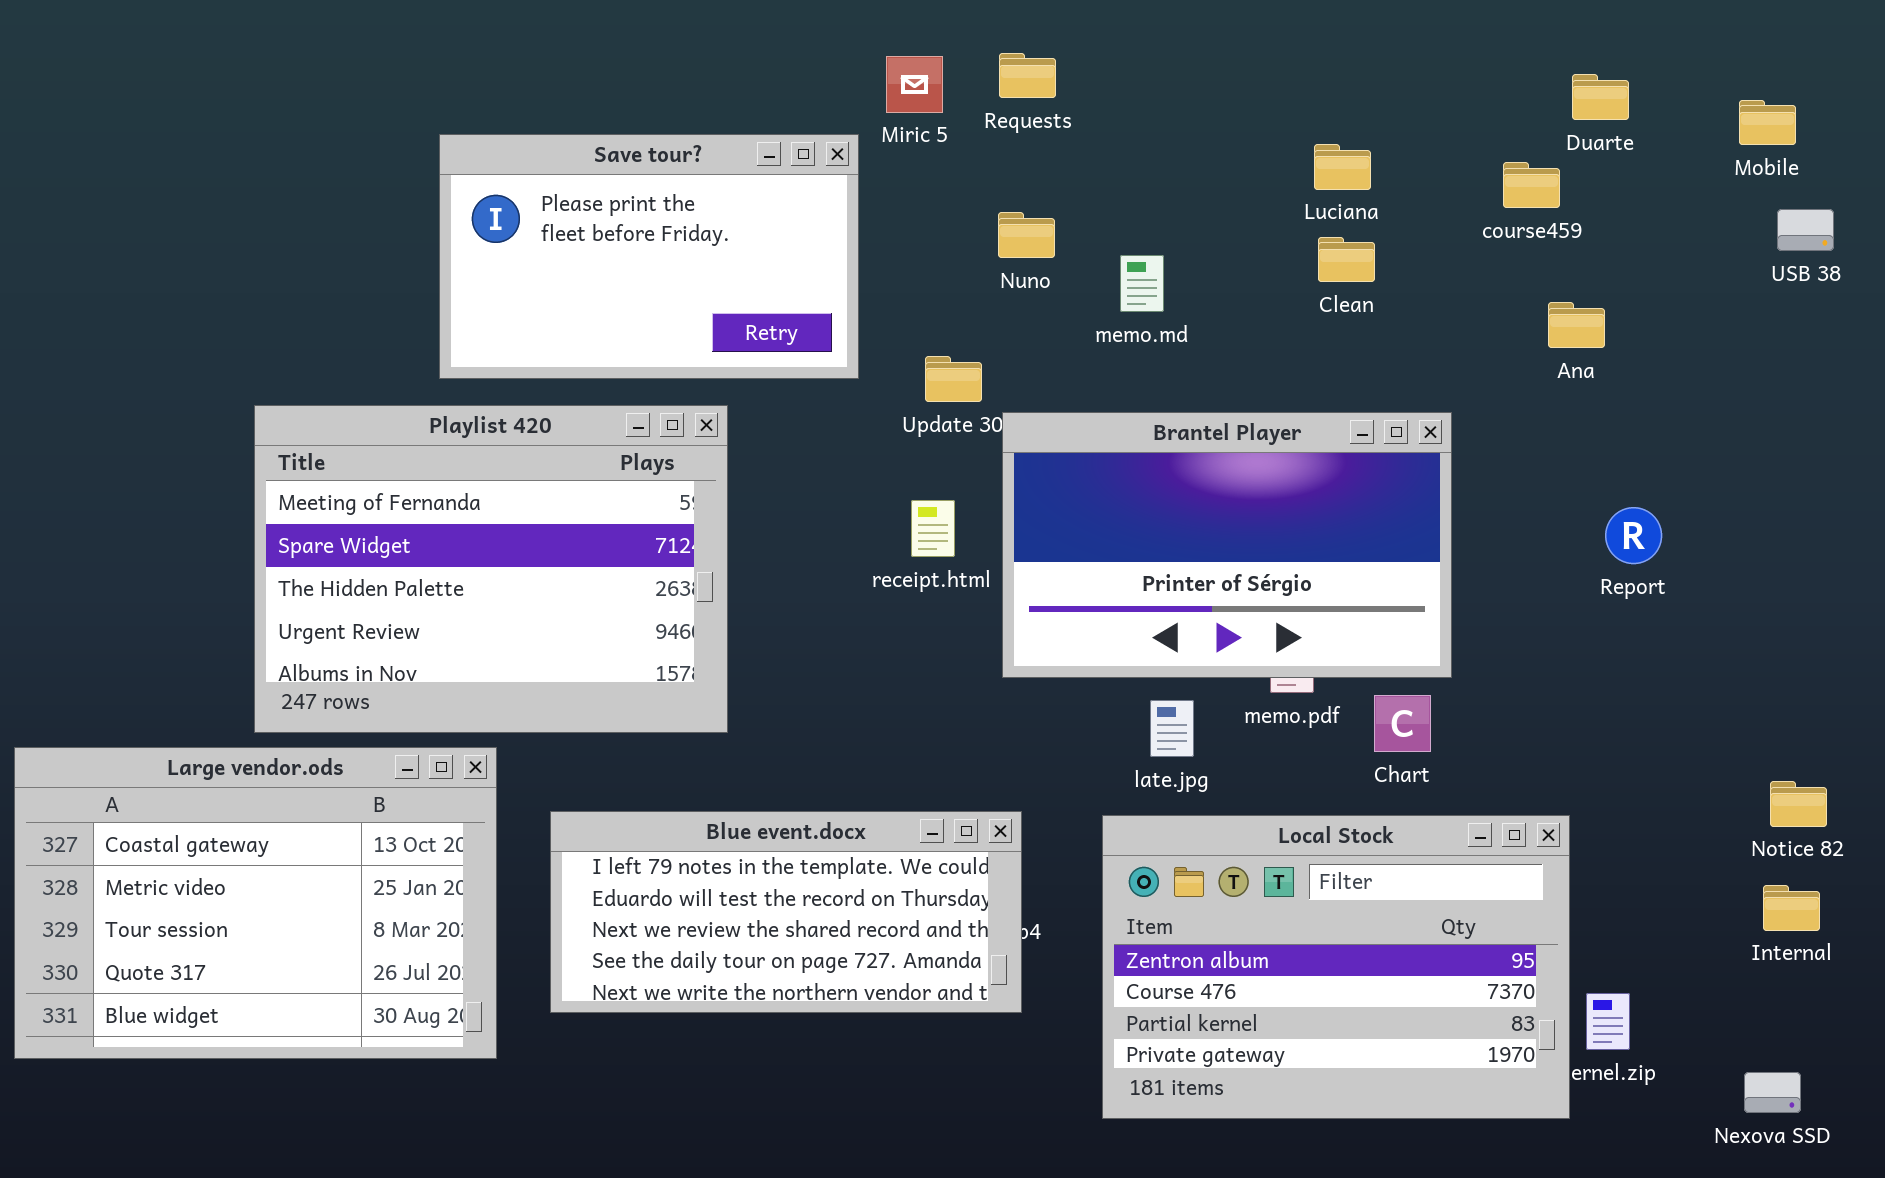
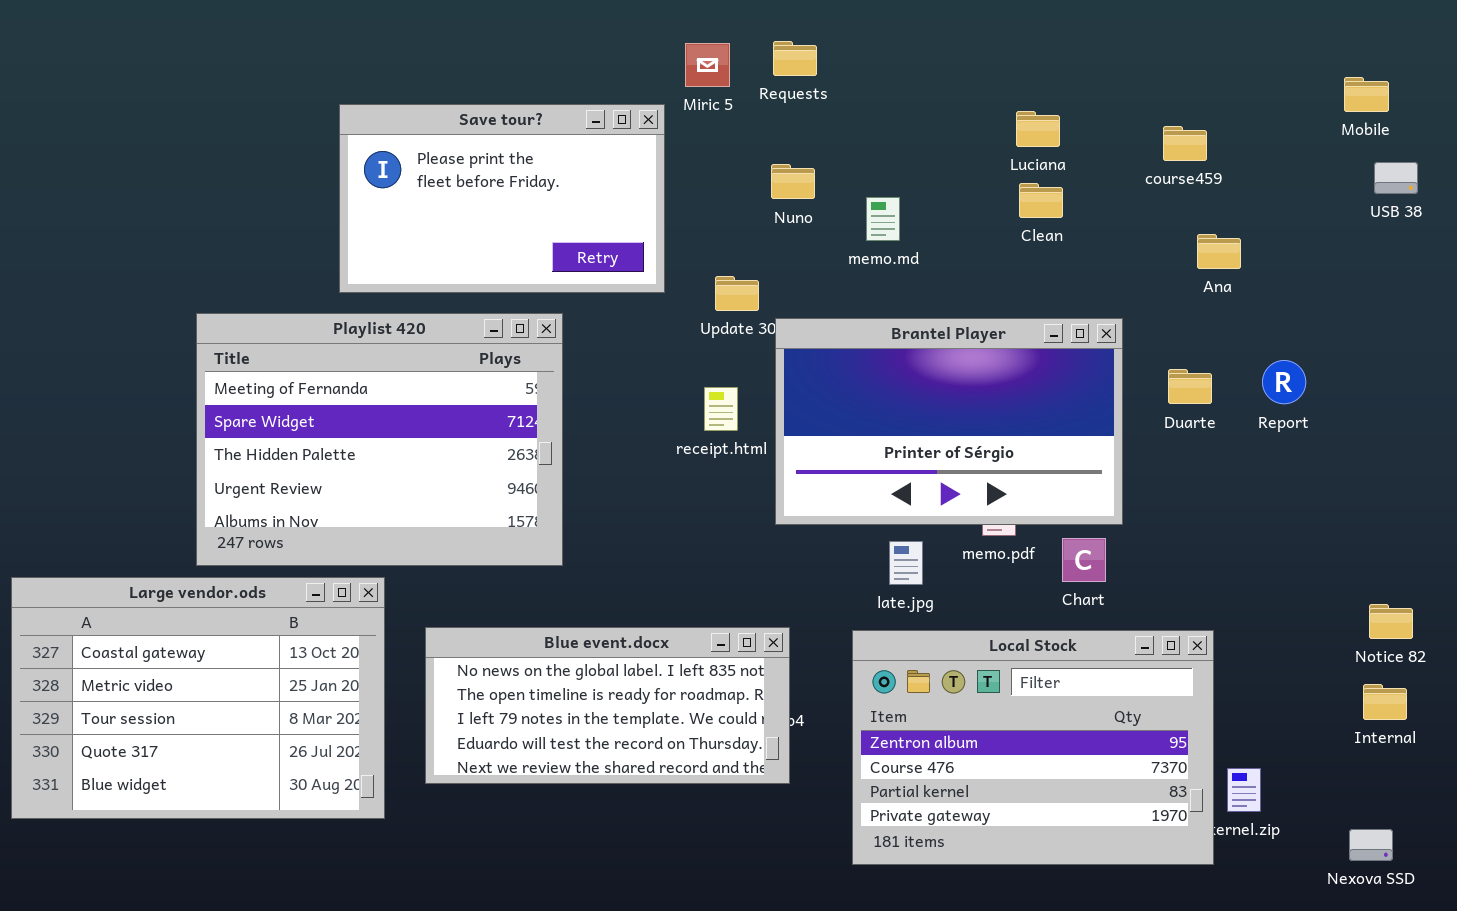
Duarte: [1572,74,1629,120] -> [1168,369,1212,404], moved
Report: [1605,507,1662,564] -> [1262,360,1306,404], moved
Blue event.docx: [550,811,1022,1013] -> [425,627,790,784], scrolled up 2 rows

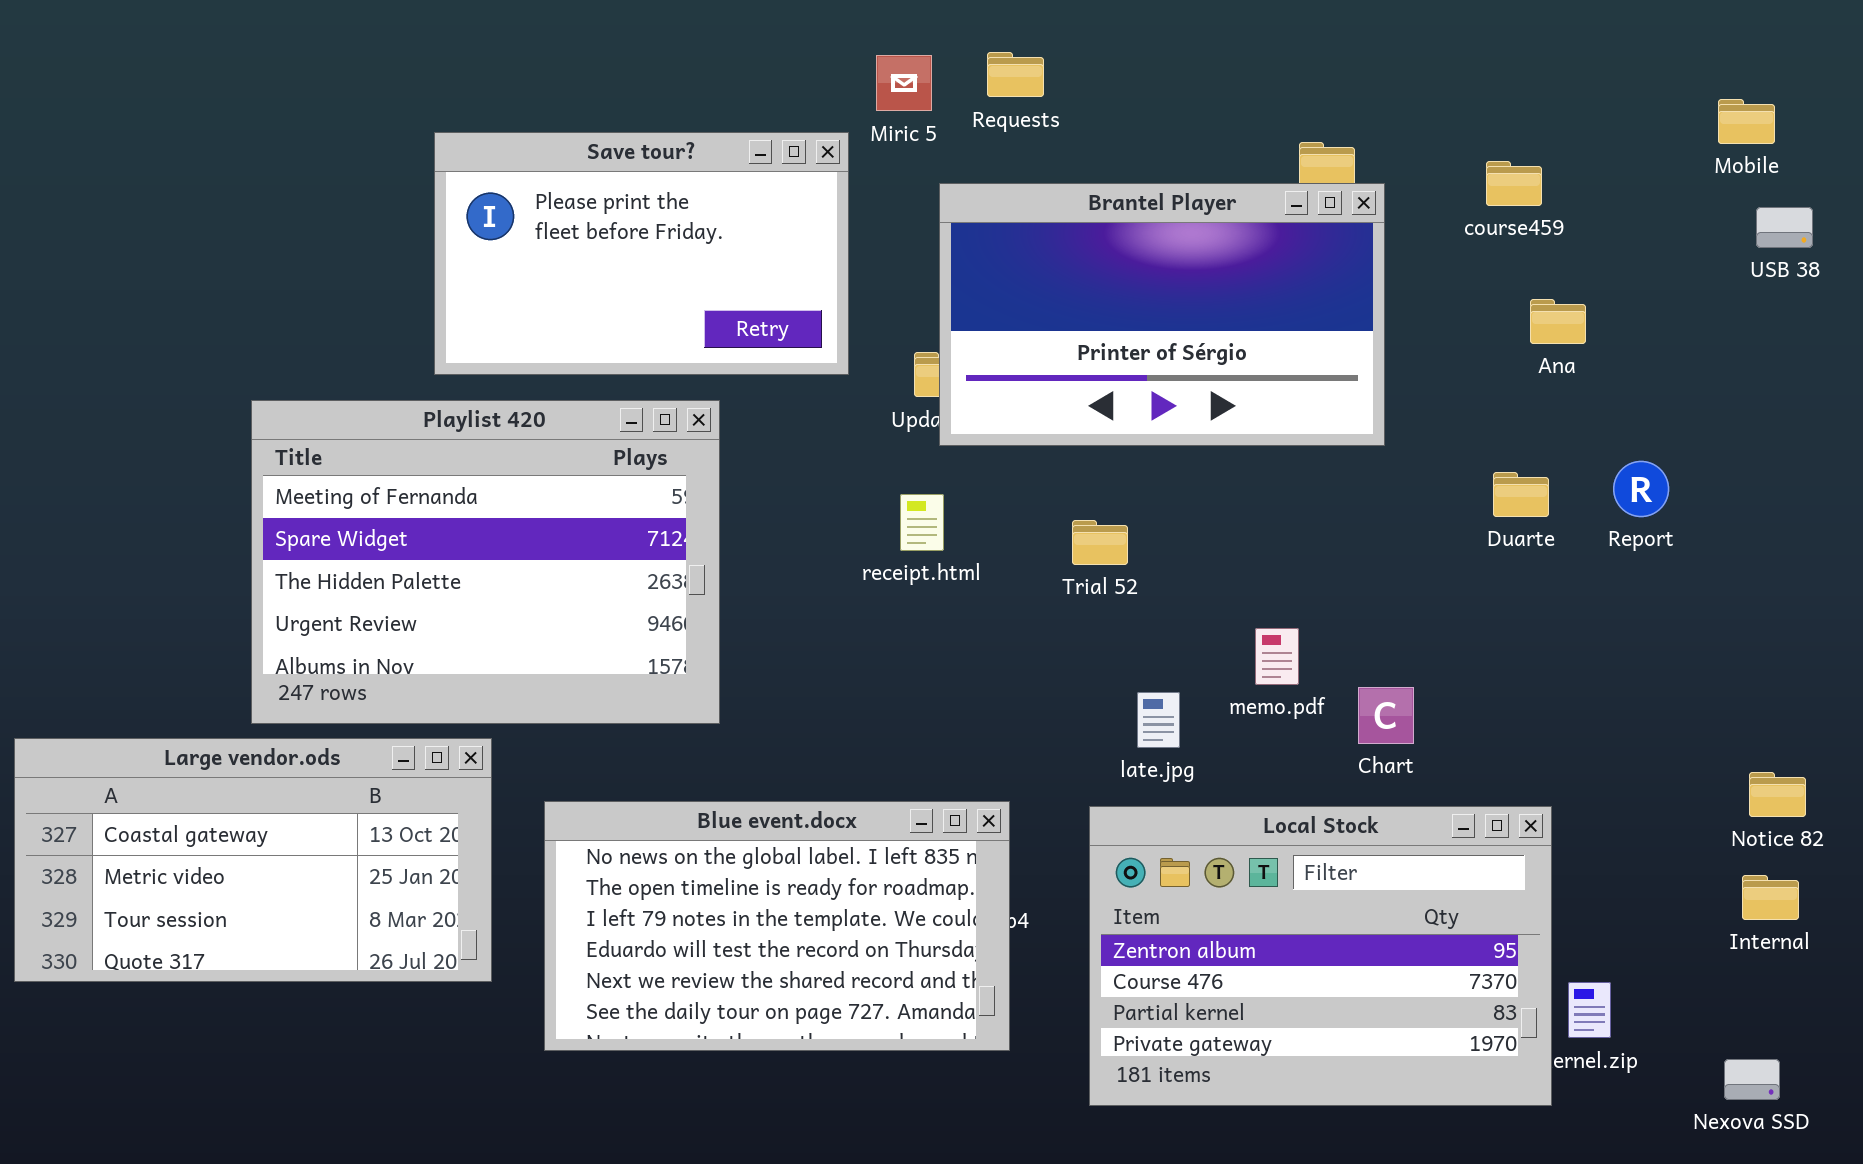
Brantel Player: [775,318,1123,525] -> [939,183,1385,446], moved
Large vendor.ods: [11,577,385,819] -> [14,738,492,982], resized
Blue event.docx: [425,627,790,784] -> [544,801,1010,1051], resized

